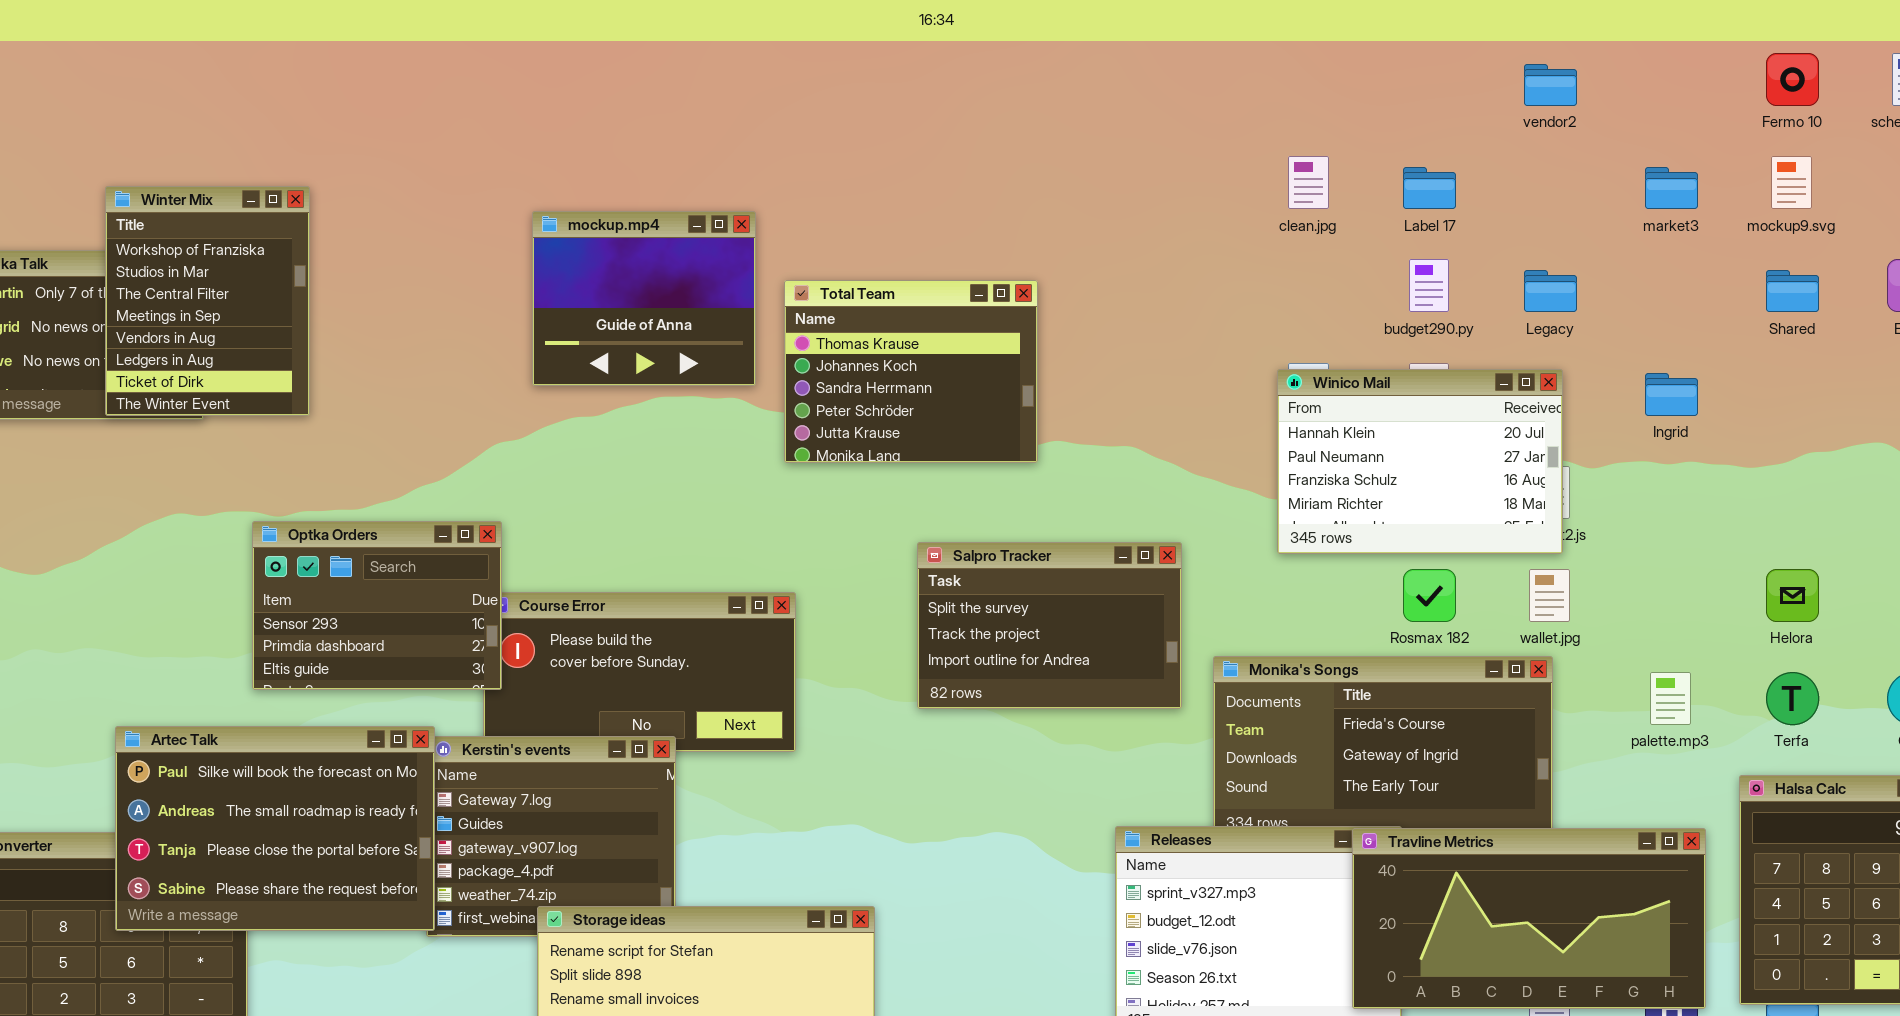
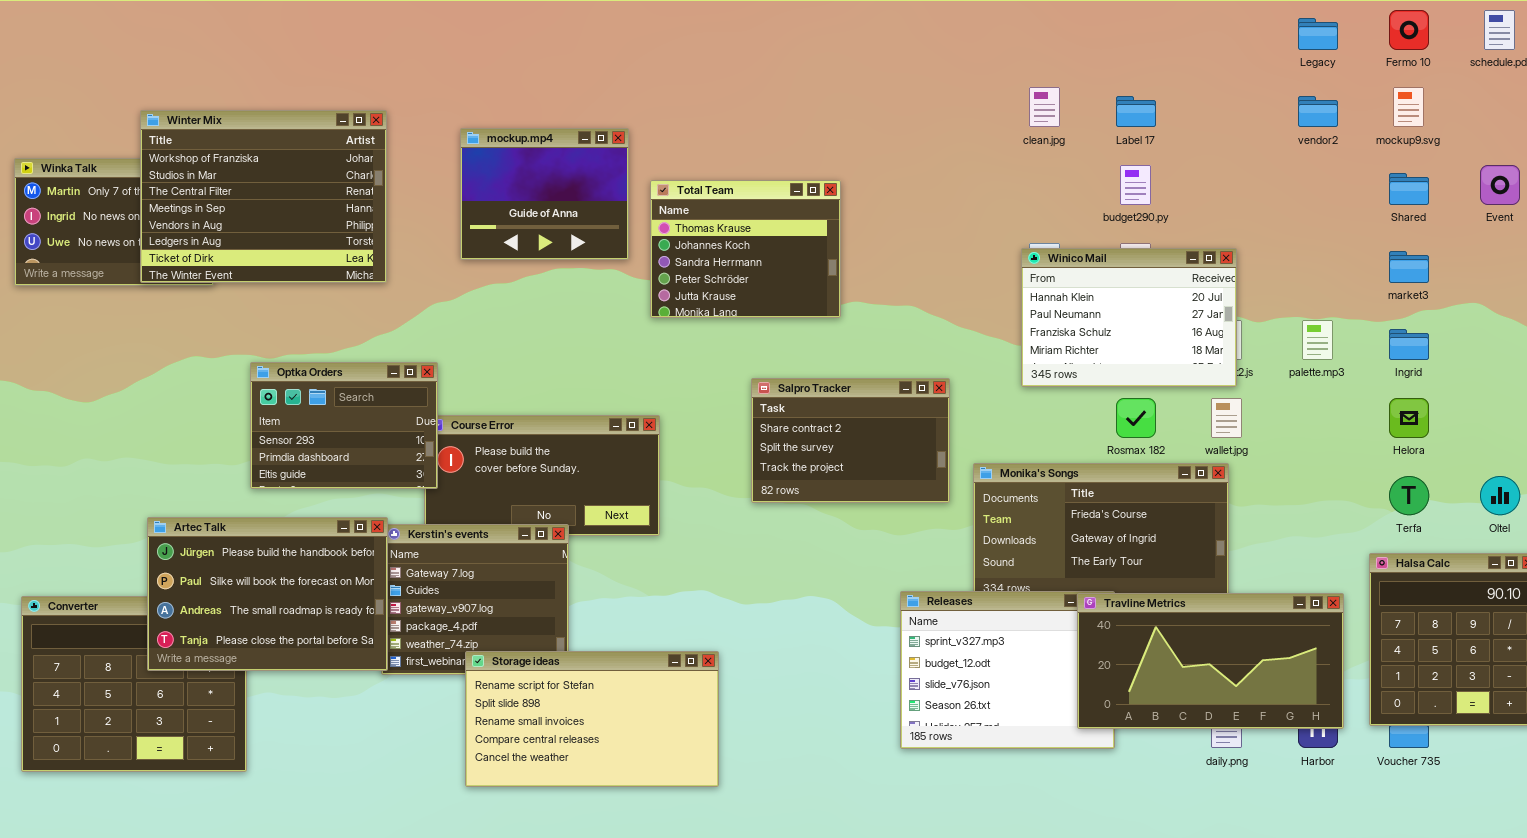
vendor2: [1524,64,1577,106] -> [1298,96,1338,127], moved
market3: [1645,167,1698,209] -> [1389,251,1429,283], moved
Winter Mix: [105,186,310,416] -> [140,110,387,283], resized
Legacy: [1524,270,1577,312] -> [1298,18,1338,50], moved
Ingrid: [1645,373,1698,416] -> [1389,329,1429,360], moved
Salpro Tracker: [917,542,1182,709] -> [751,378,950,503], scrolled up 1 row
palette.mp3: [1650,672,1691,725] -> [1302,320,1333,360], moved
Artec Talk: [115,726,435,931] -> [147,517,388,671], scrolled up 1 row

